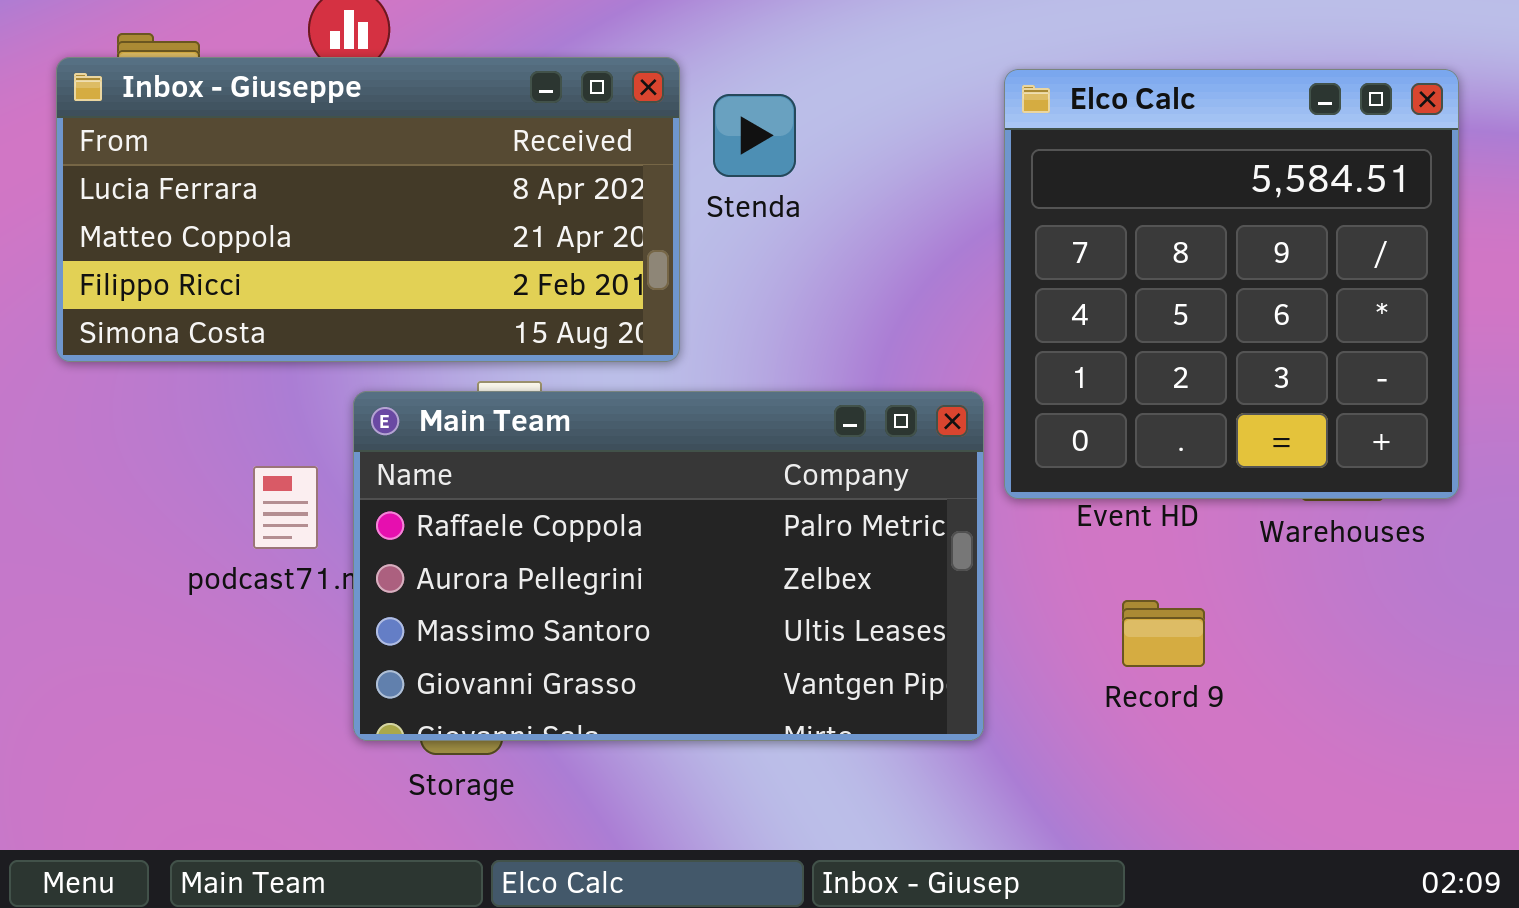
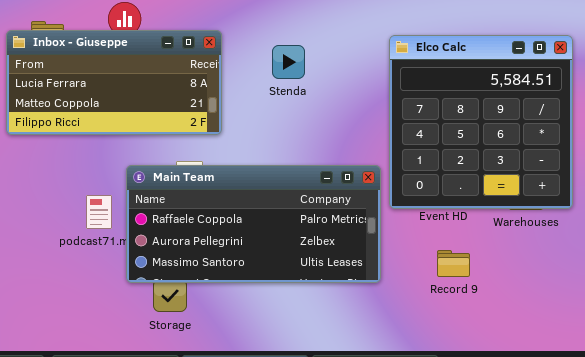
Inbox - Giuseppe: [56,57,680,362] -> [6,30,222,135], resized
Main Team: [353,391,984,741] -> [126,165,381,283], resized

